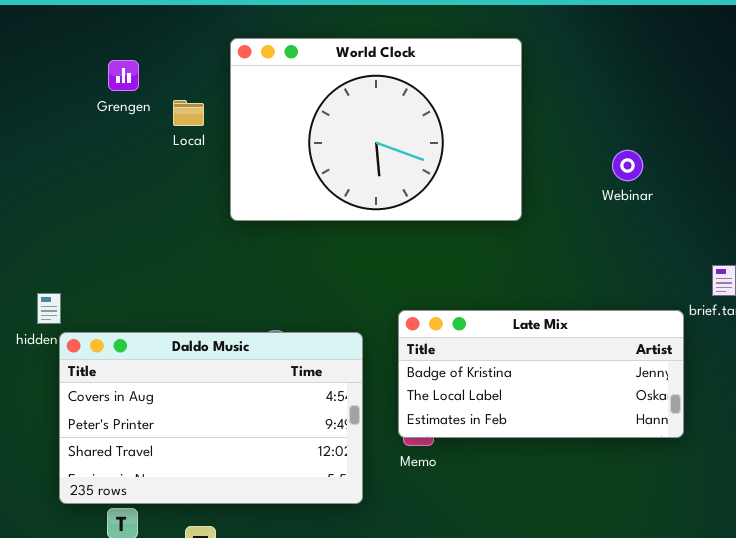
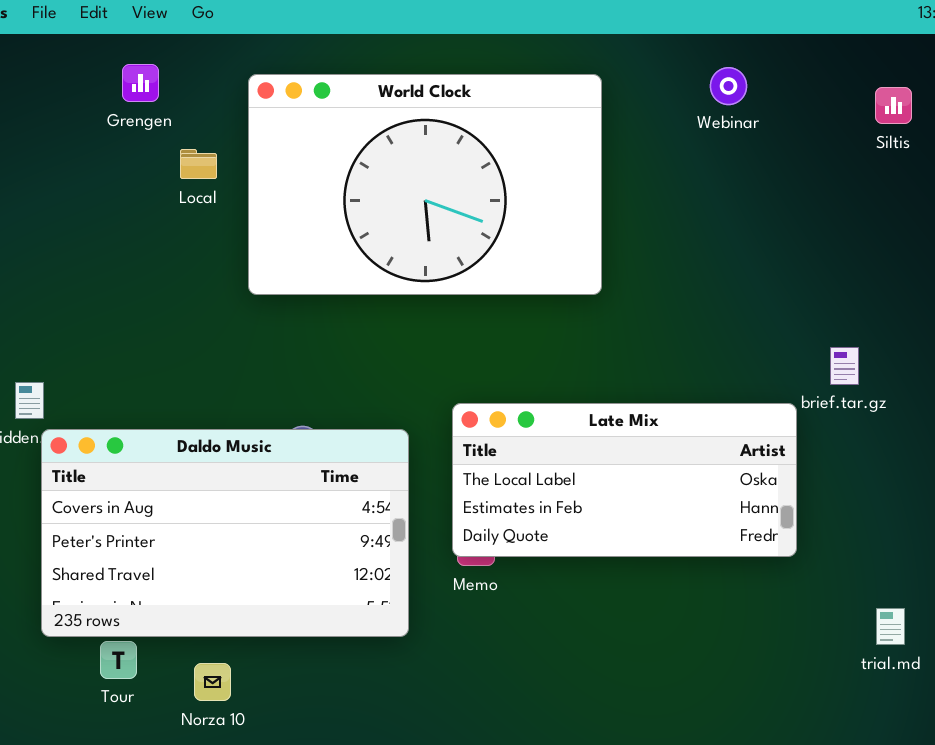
Grengen: [108,60,139,91] -> [122,64,159,102], moved
Webinar: [612,150,643,181] -> [710,67,747,105], moved
Late Mix: [398,310,684,438] -> [452,403,797,557], scrolled down 1 row

